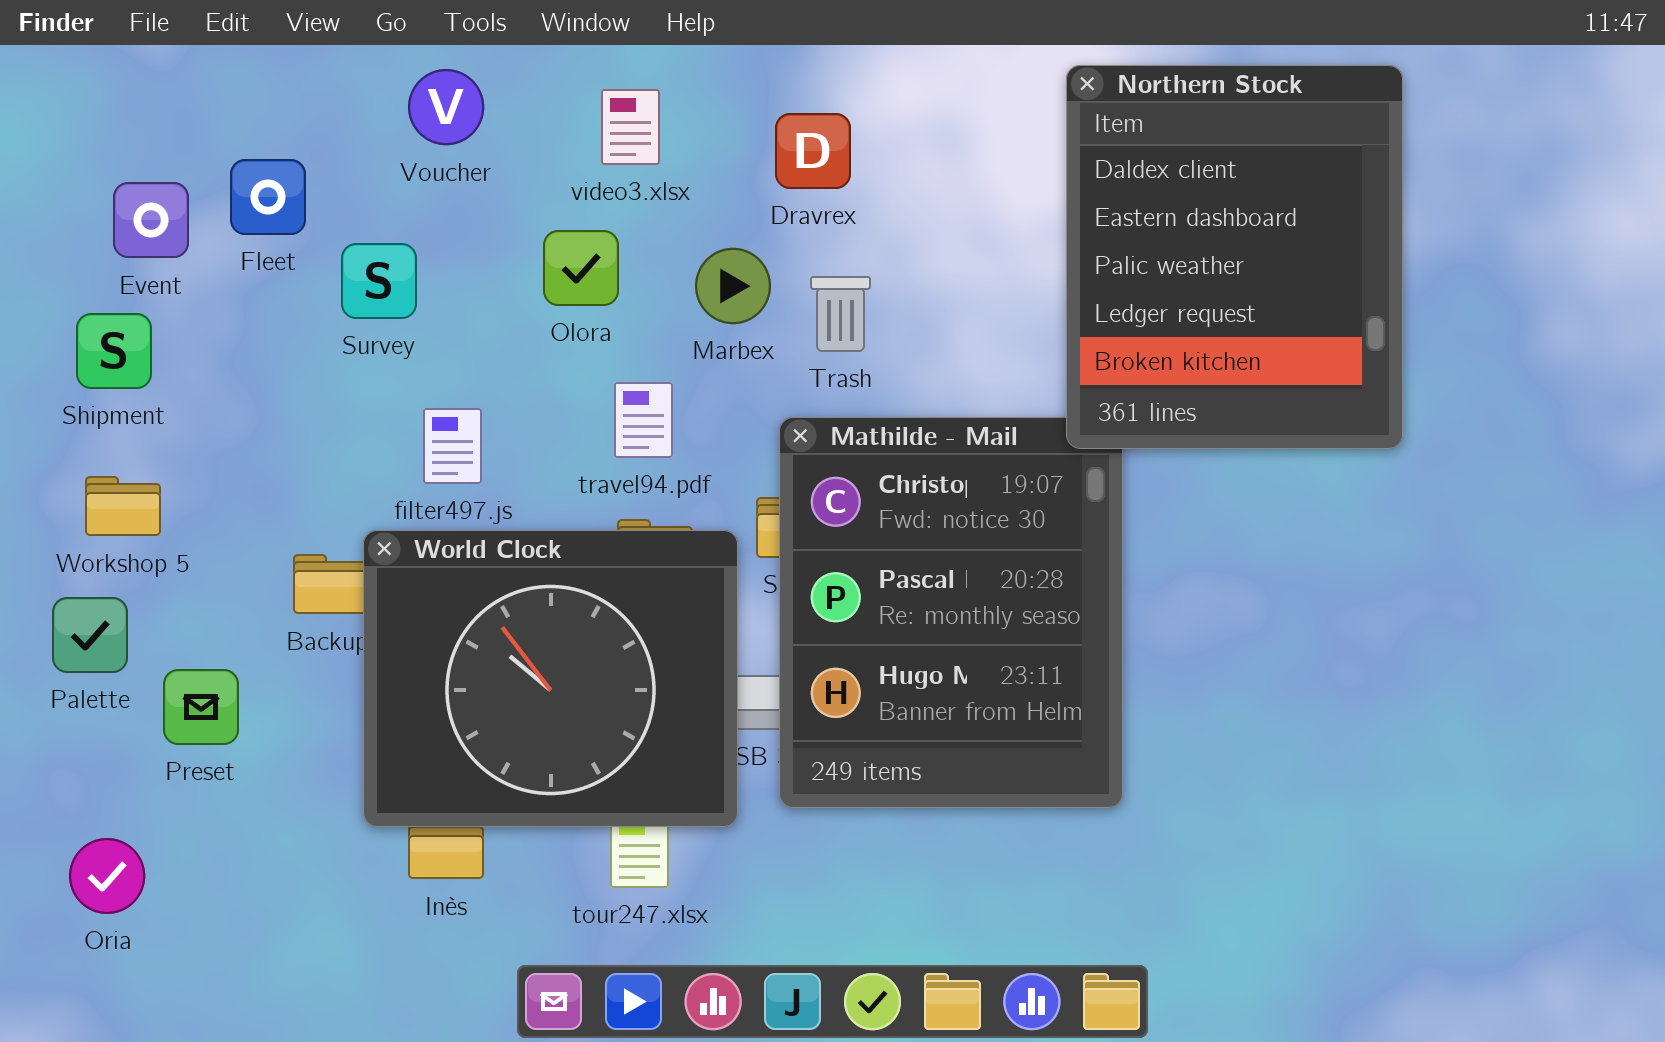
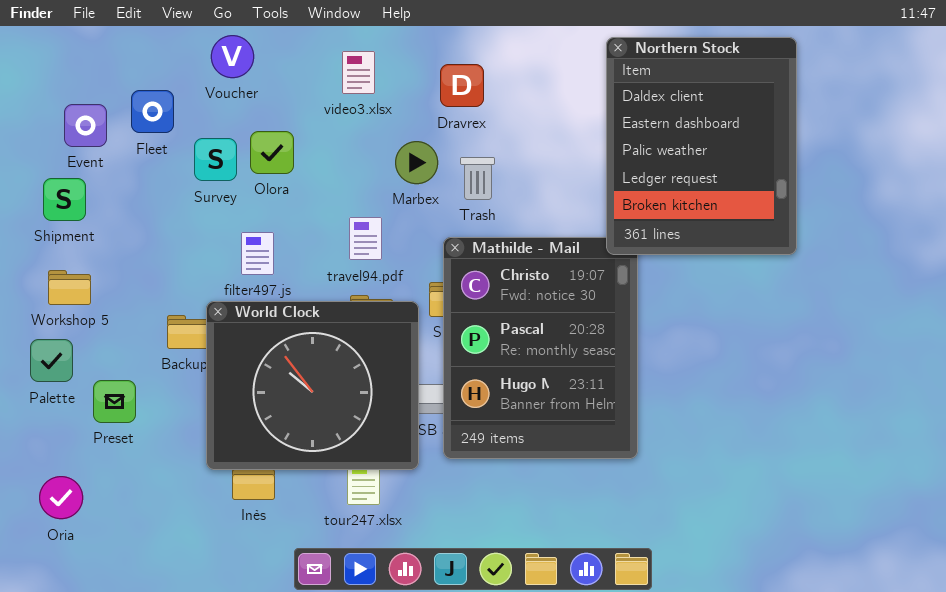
Voucher: [408,69,484,145] -> [211,35,254,78], moved
Olora: [543,230,619,306] -> [250,131,294,174], moved

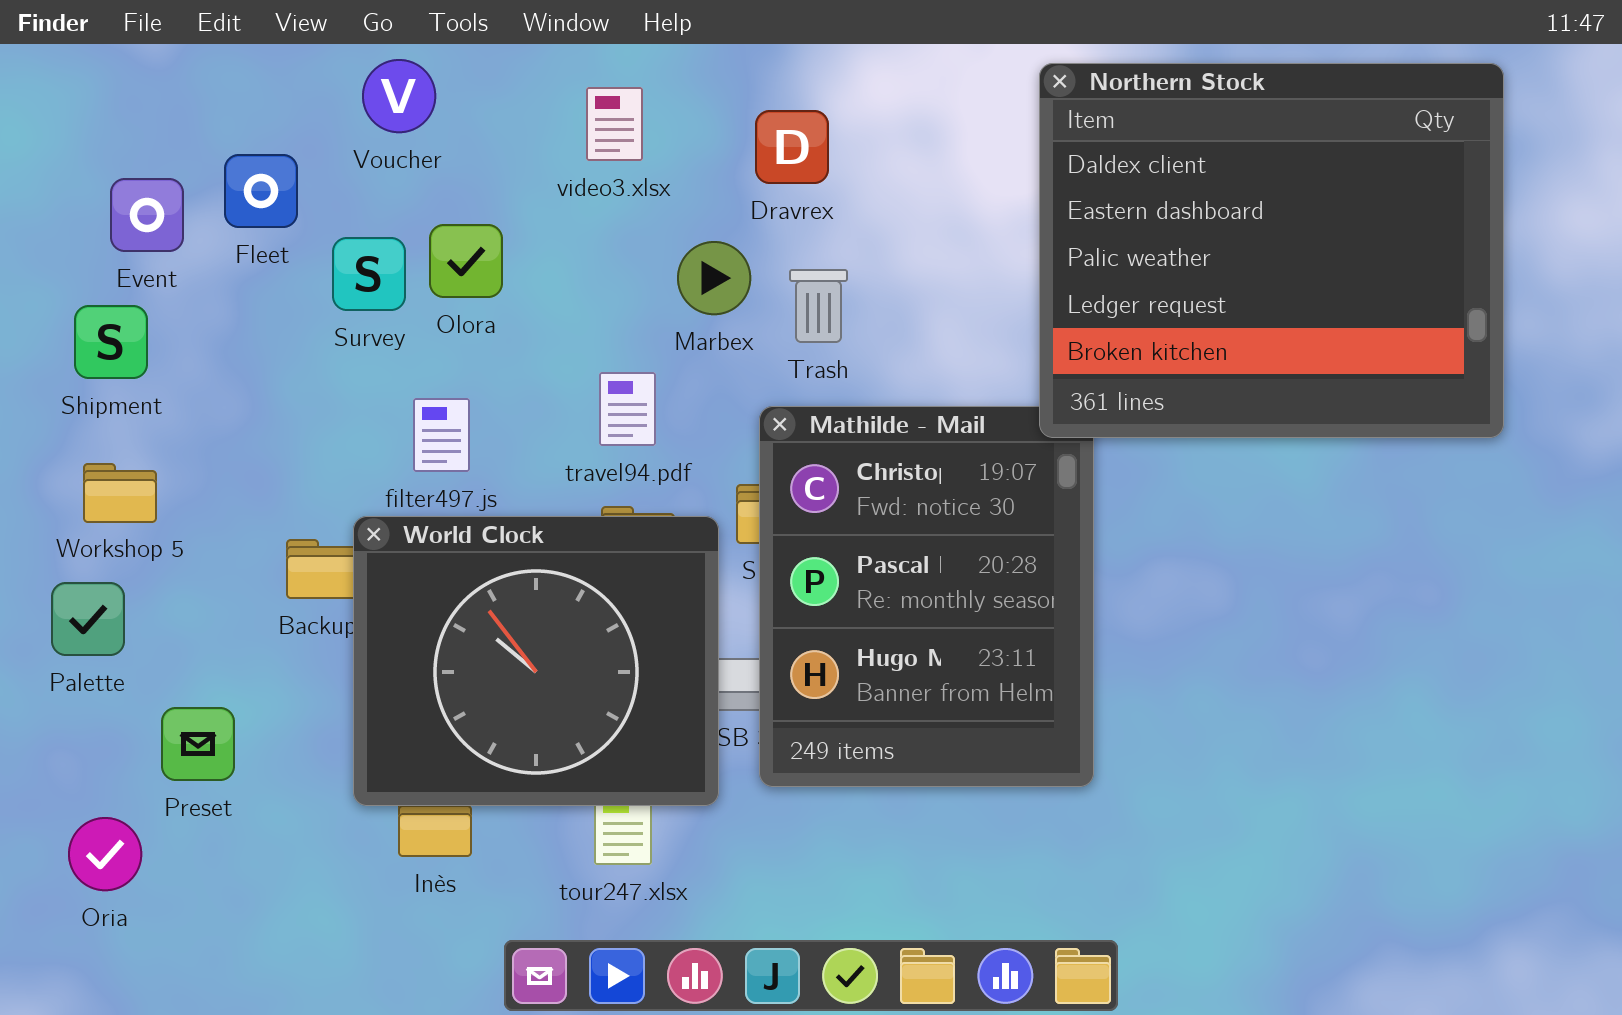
Northern Stock: [606,37,797,255] -> [1039,63,1504,438], resized
Preset: [93,380,136,423] -> [161,707,235,781], moved

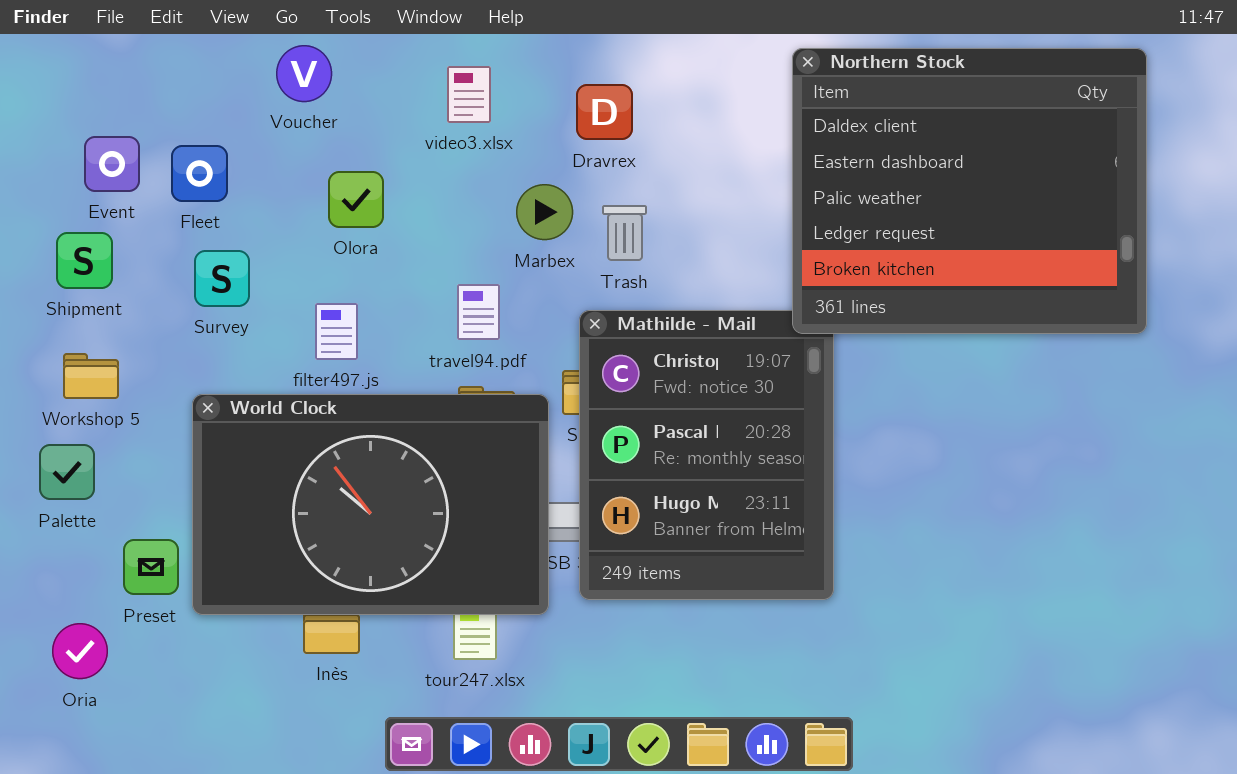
Fleet: [224,154,298,228] -> [171,145,228,202], moved
Survey: [332,237,406,311] -> [194,250,250,307], moved
World Clock: [353,516,719,806] -> [192,394,549,615], resized

